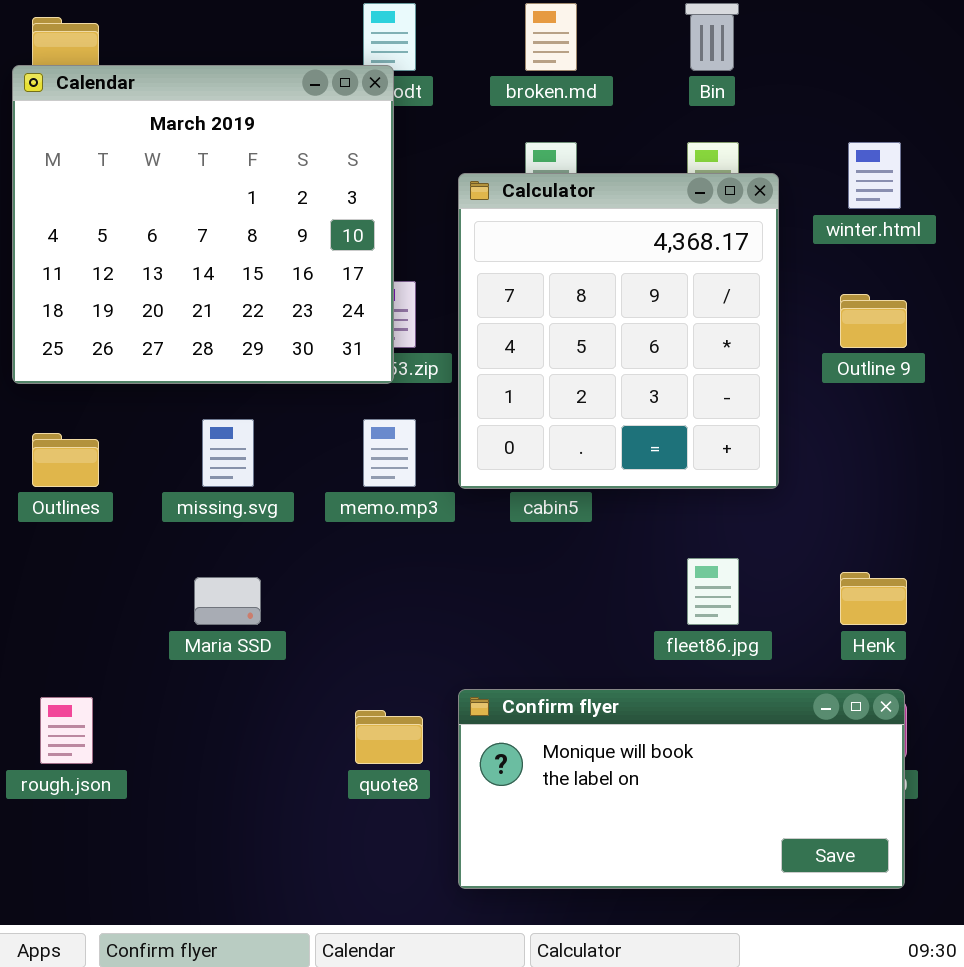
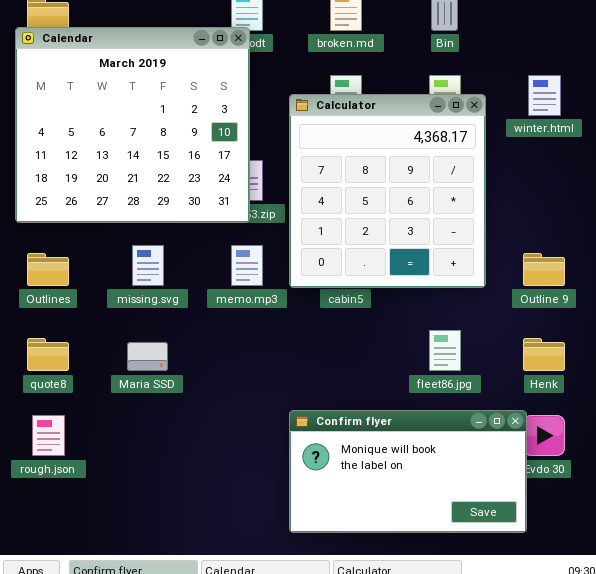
Outline 9: [840,294,907,348] -> [523,253,565,286], moved
Confirm flyer: [458,689,905,889] -> [289,410,527,533], resized
quote8: [355,710,423,764] -> [27,338,69,371], moved

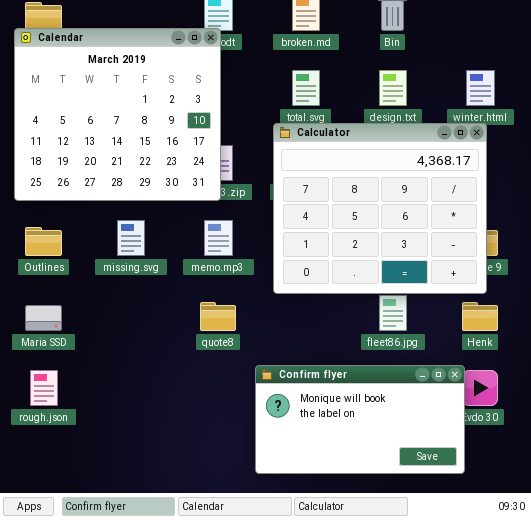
Calculator: [289,94,486,288] -> [273,123,487,294], moved, resized
quote8: [27,338,69,371] -> [200,302,236,331], moved
Maria SSD: [127,342,168,371] -> [25,305,62,331], moved

